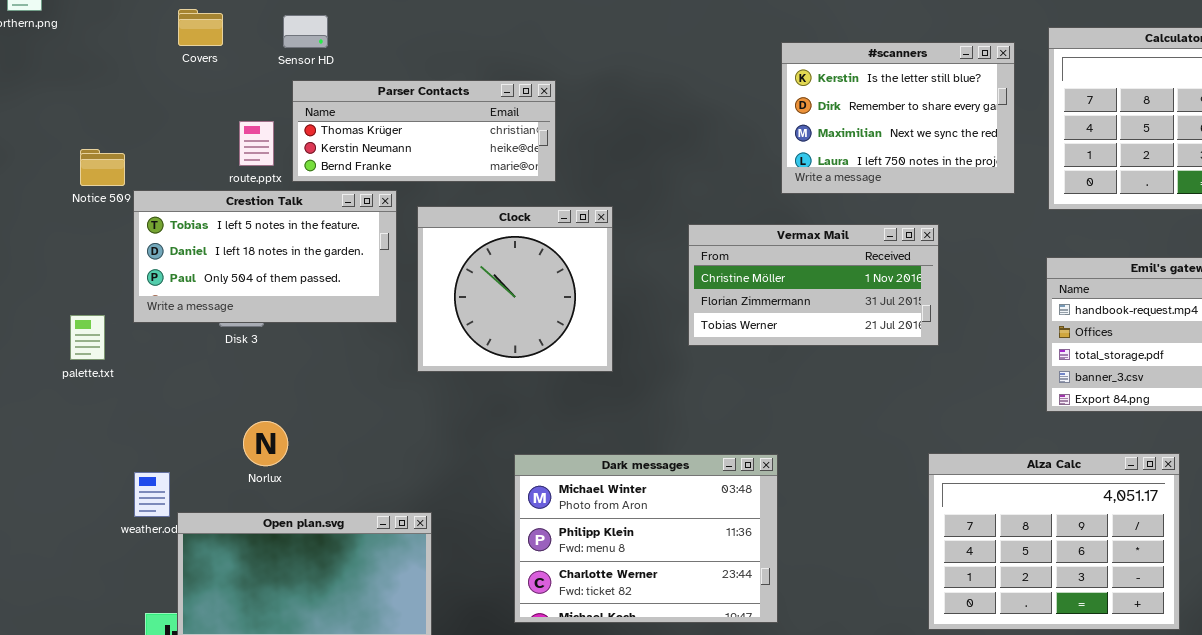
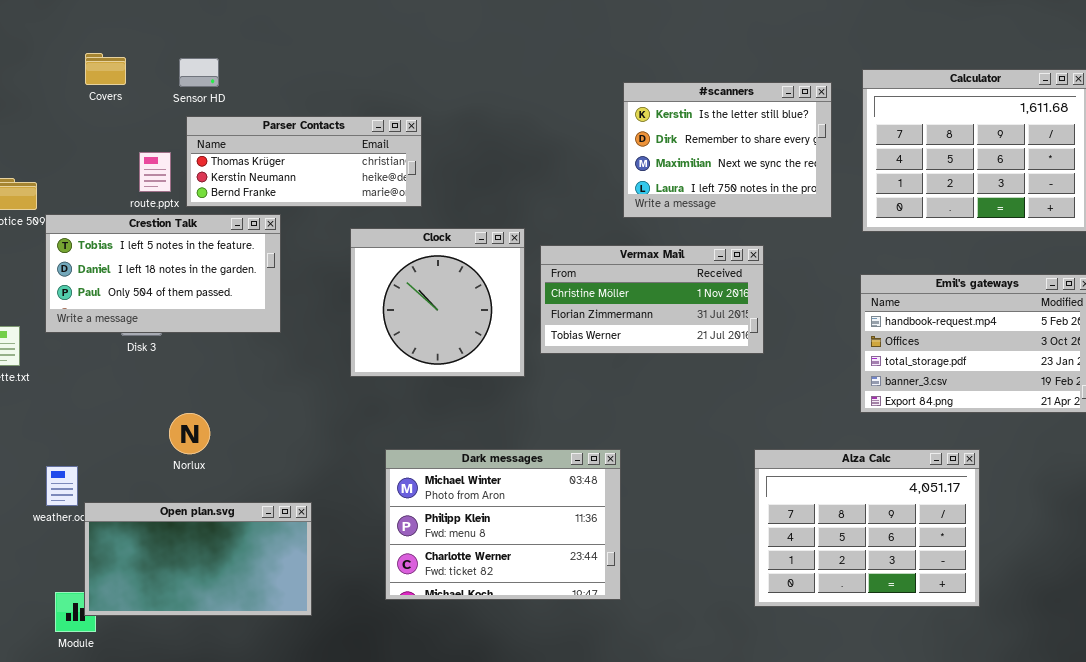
Clock: [417,206,613,372] -> [350,228,525,377], moved
Norlux: [243,421,288,466] -> [169,413,210,454], moved

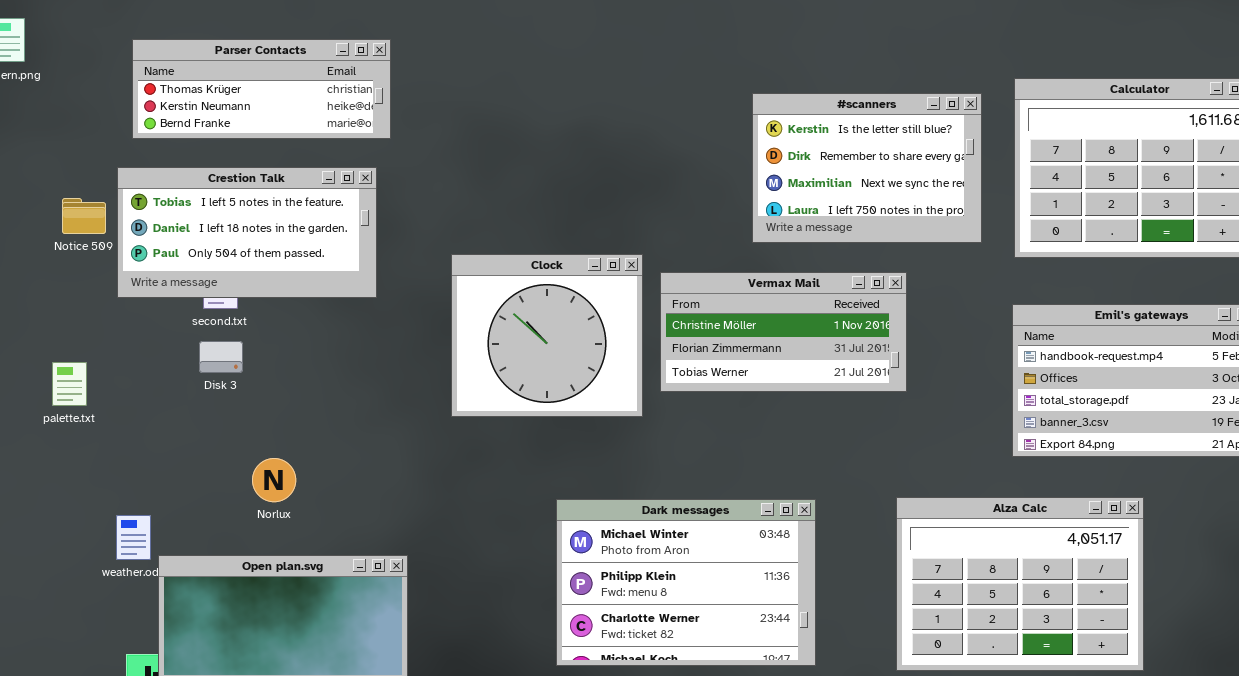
Parser Contacts: [186,116,422,207] -> [132,39,391,139], moved
Crestion Talk: [45,214,281,333] -> [117,167,377,298], moved
Dark messages: [385,449,621,600] -> [556,499,816,666], moved

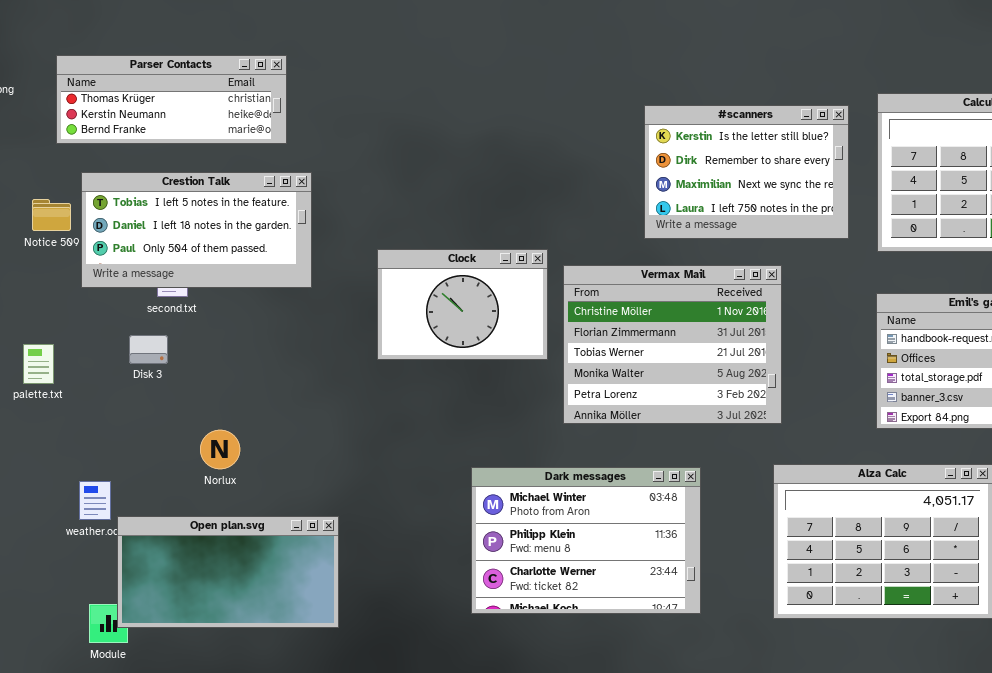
Parser Contacts: [132,39,391,139] -> [56,55,287,144], moved
Clock: [451,254,643,417] -> [377,249,548,360], resized
Vermax Mail: [660,272,907,392] -> [563,265,782,424], resized
Disk 3: [199,341,243,373] -> [129,335,168,364], moved

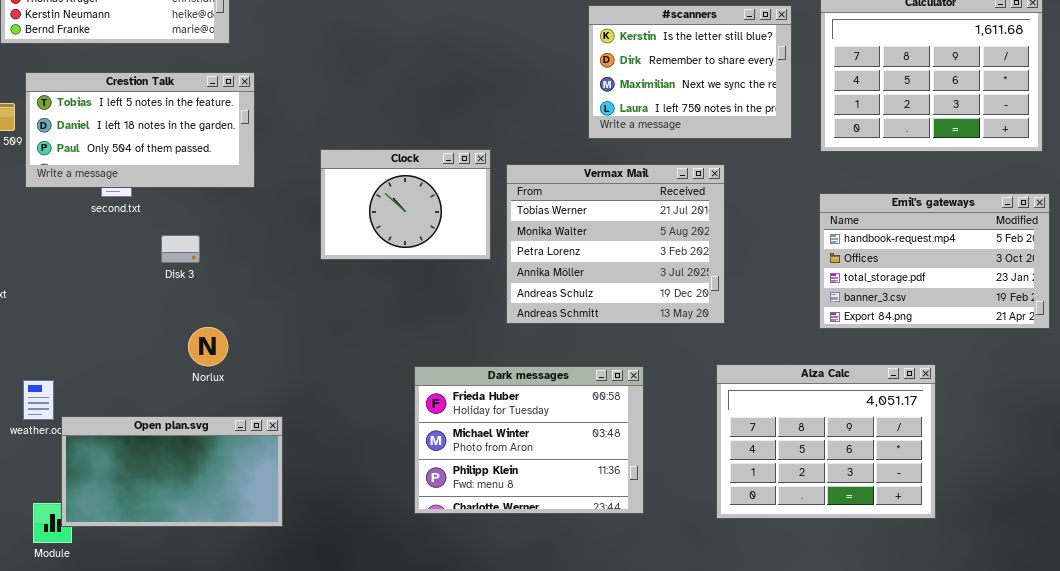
Vermax Mail: [563,265,782,424] -> [506,164,725,324], scrolled down 2 rows
Disk 3: [129,335,168,364] -> [161,235,200,263], moved
Norlux: [200,430,240,469] -> [188,327,228,366], moved
Dark messages: [471,467,701,614] -> [414,366,644,514], scrolled up 1 row

